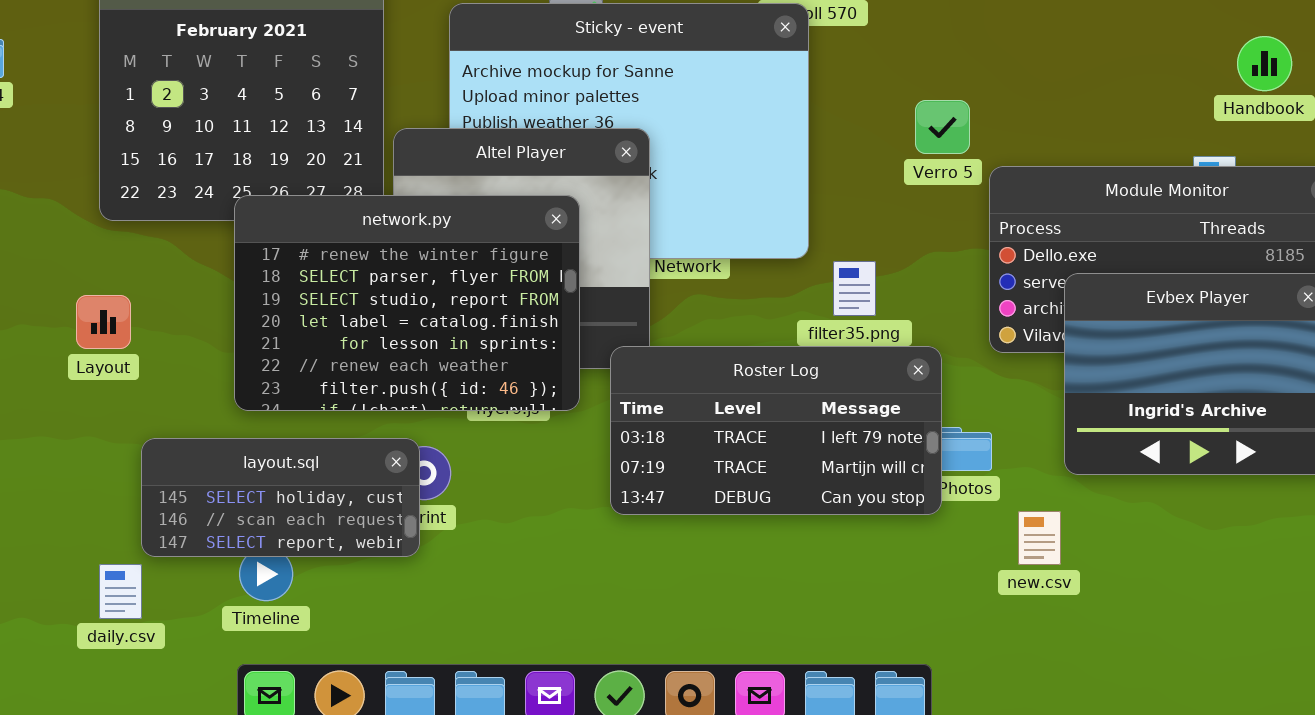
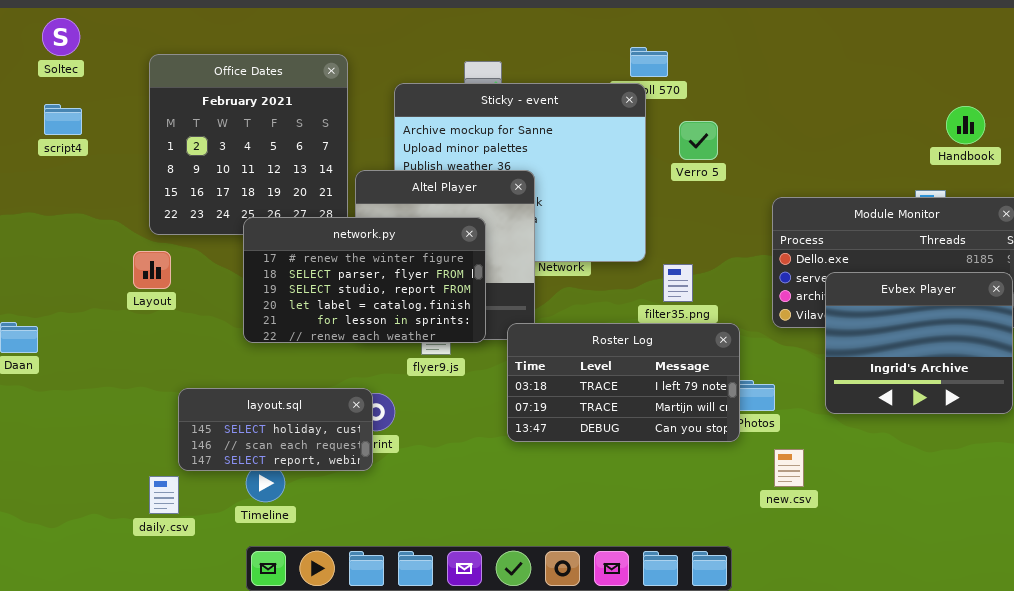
Verro 5: [915,100,970,154] -> [679,121,718,160], moved
network.py: [234,195,580,411] -> [243,217,486,343], resized
Layout: [76,295,131,349] -> [133,251,171,289], moved
new.csv: [1018,511,1061,565] -> [774,449,804,487], moved

